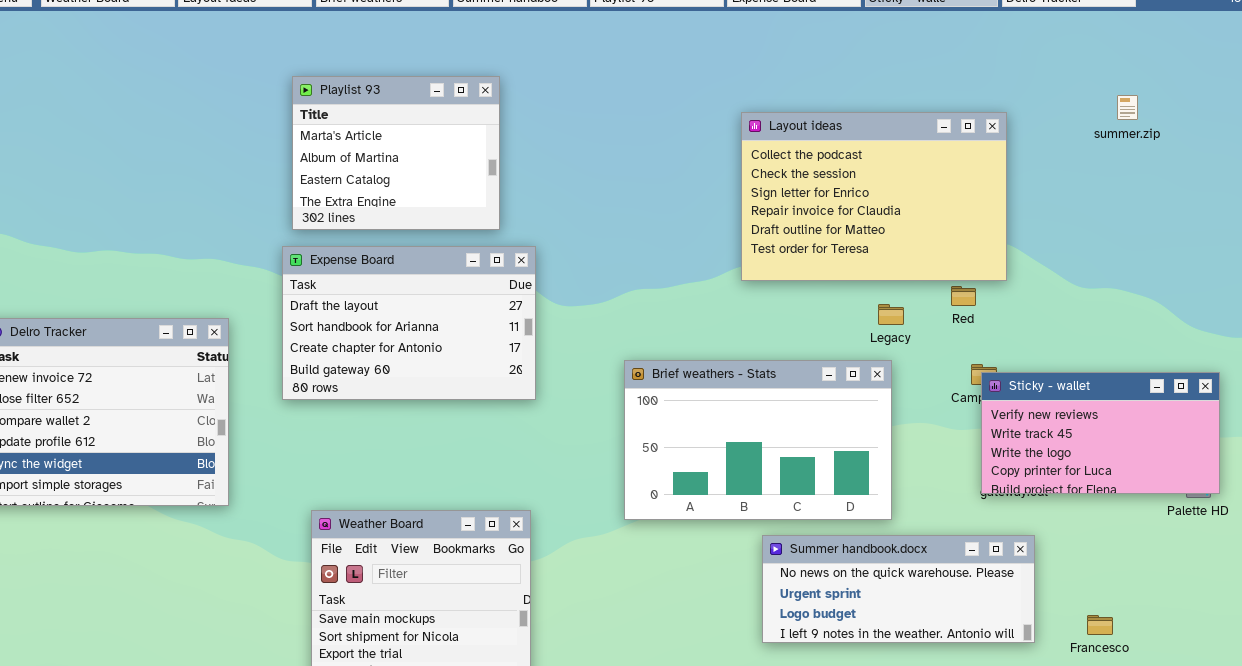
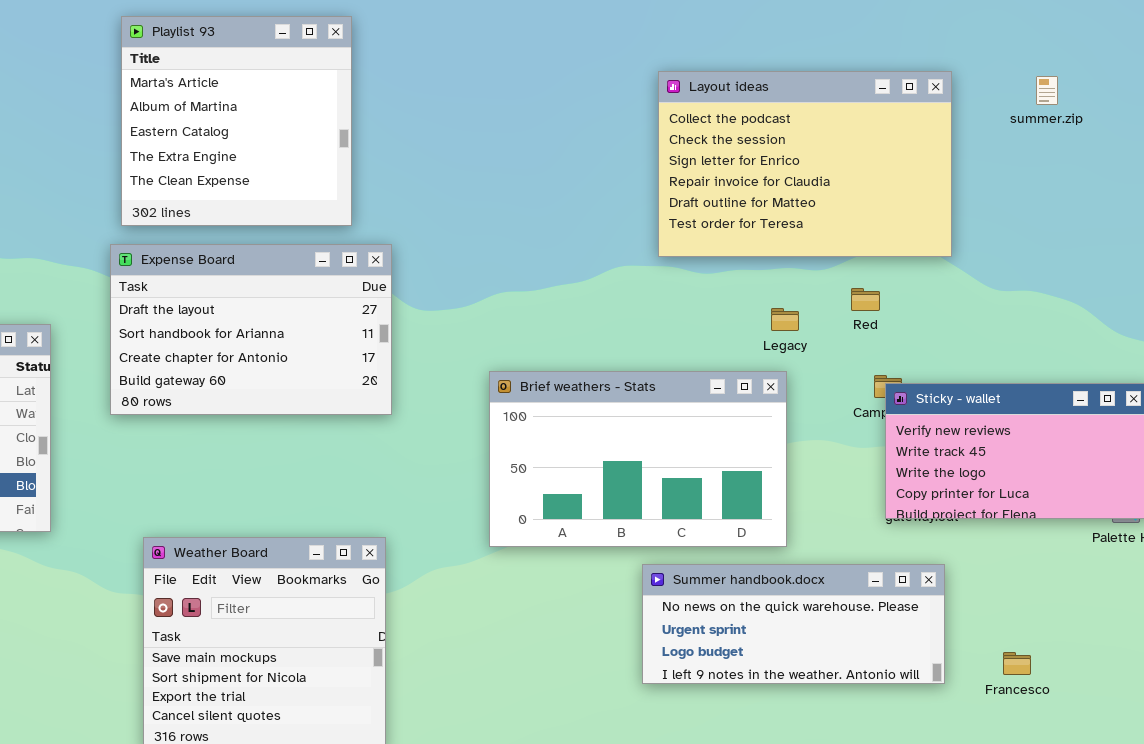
Playlist 93: [292,76,500,230] -> [121,16,352,226], resized
Layout ideas: [741,112,1007,281] -> [658,71,952,257], moved

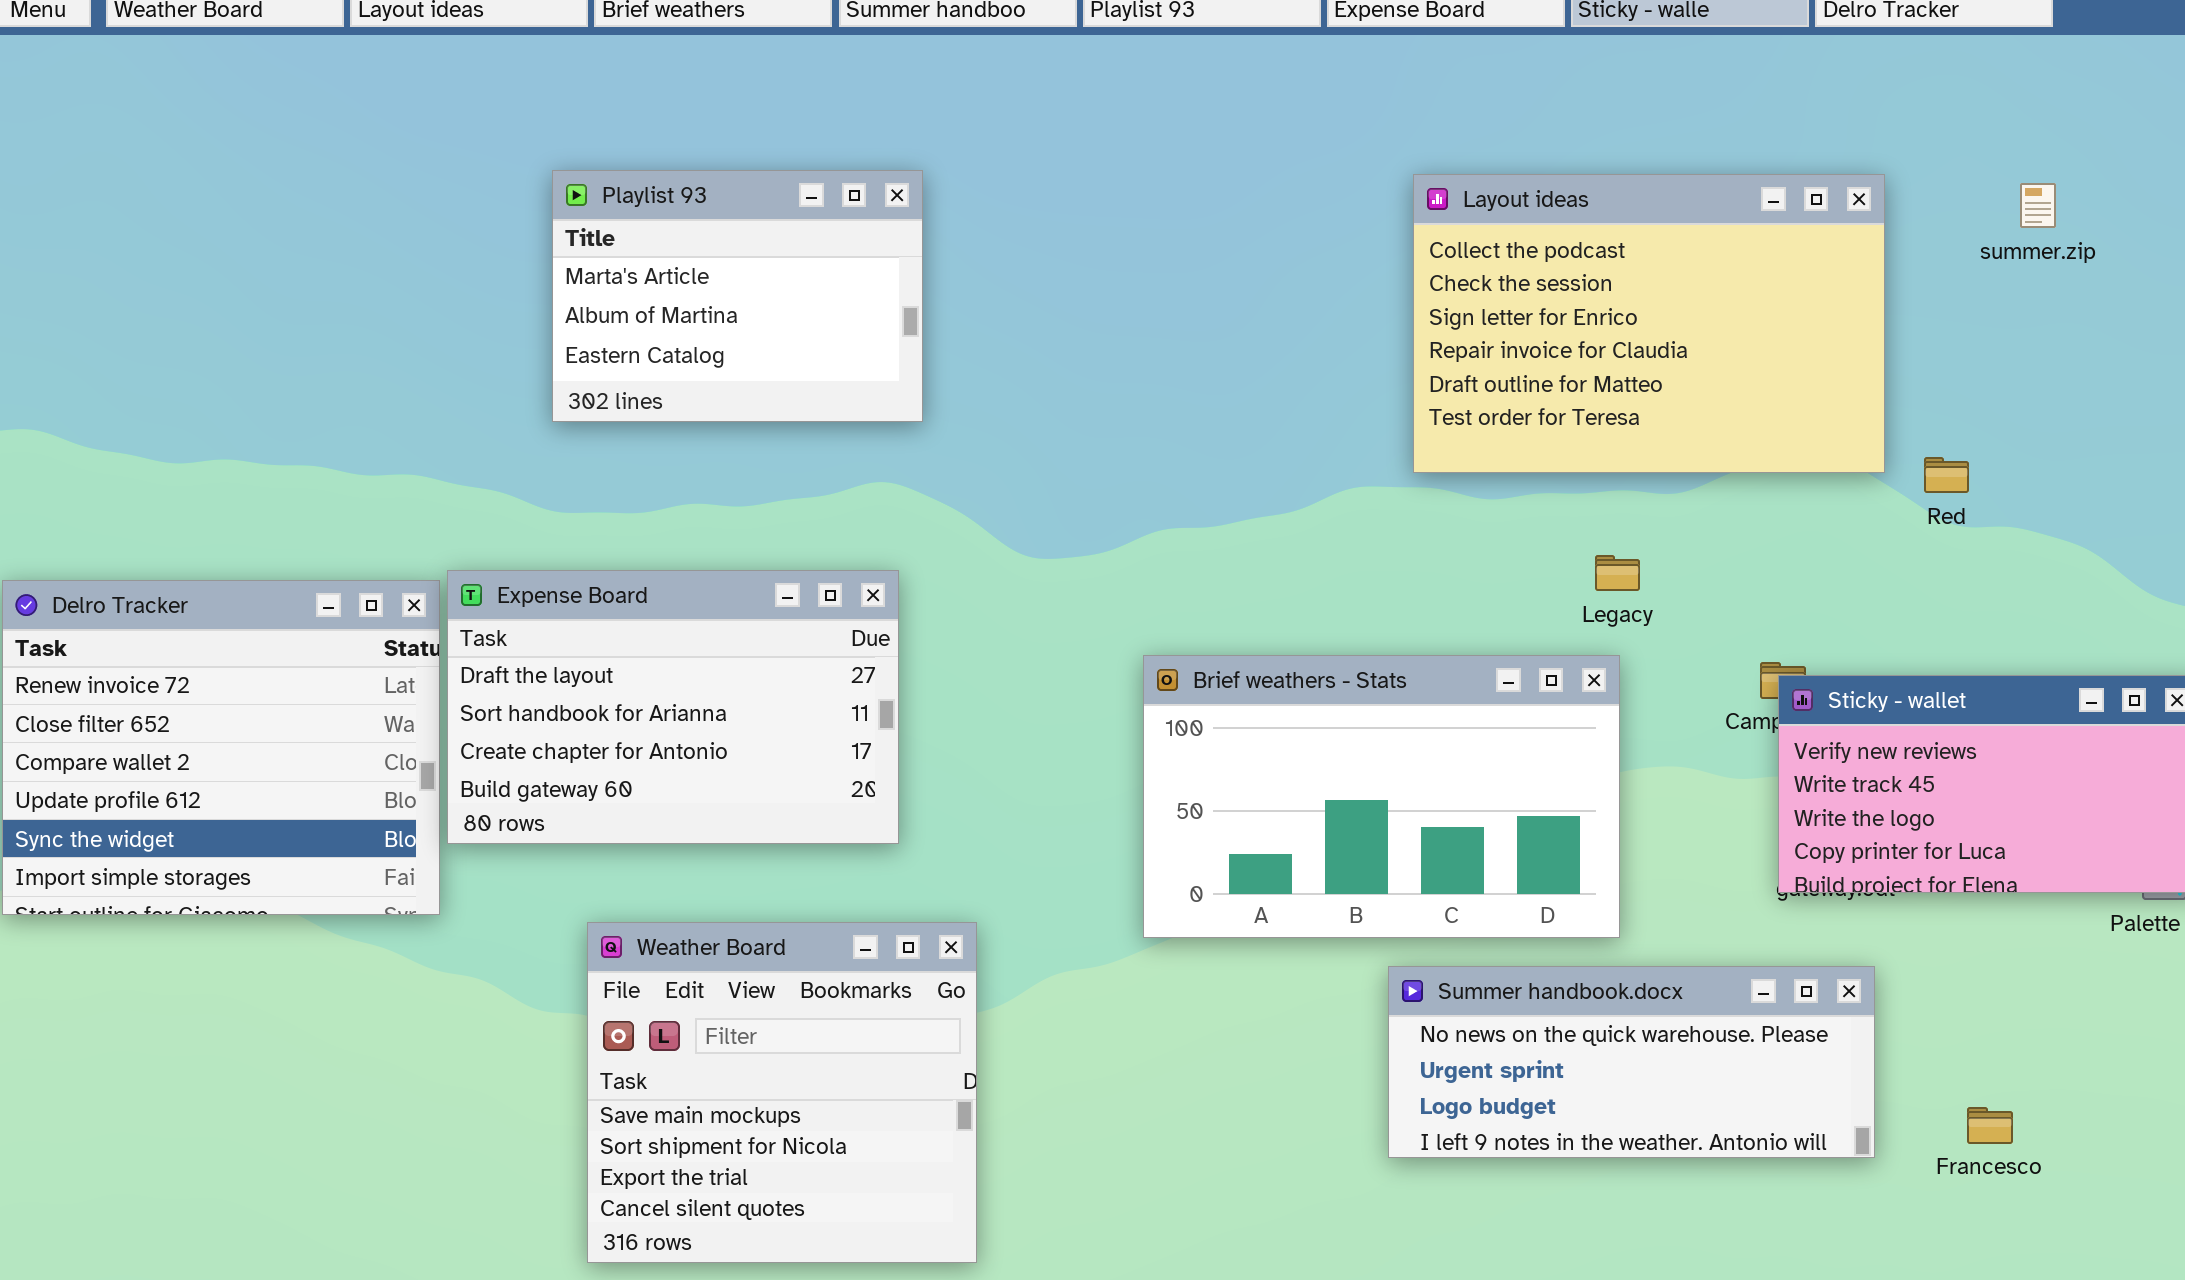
Playlist 93: [121,16,352,226] -> [552,170,923,422], resized
Expense Board: [110,244,392,415] -> [447,570,899,844], moved
Red: [851,288,880,311] -> [1924,457,1969,493], moved

